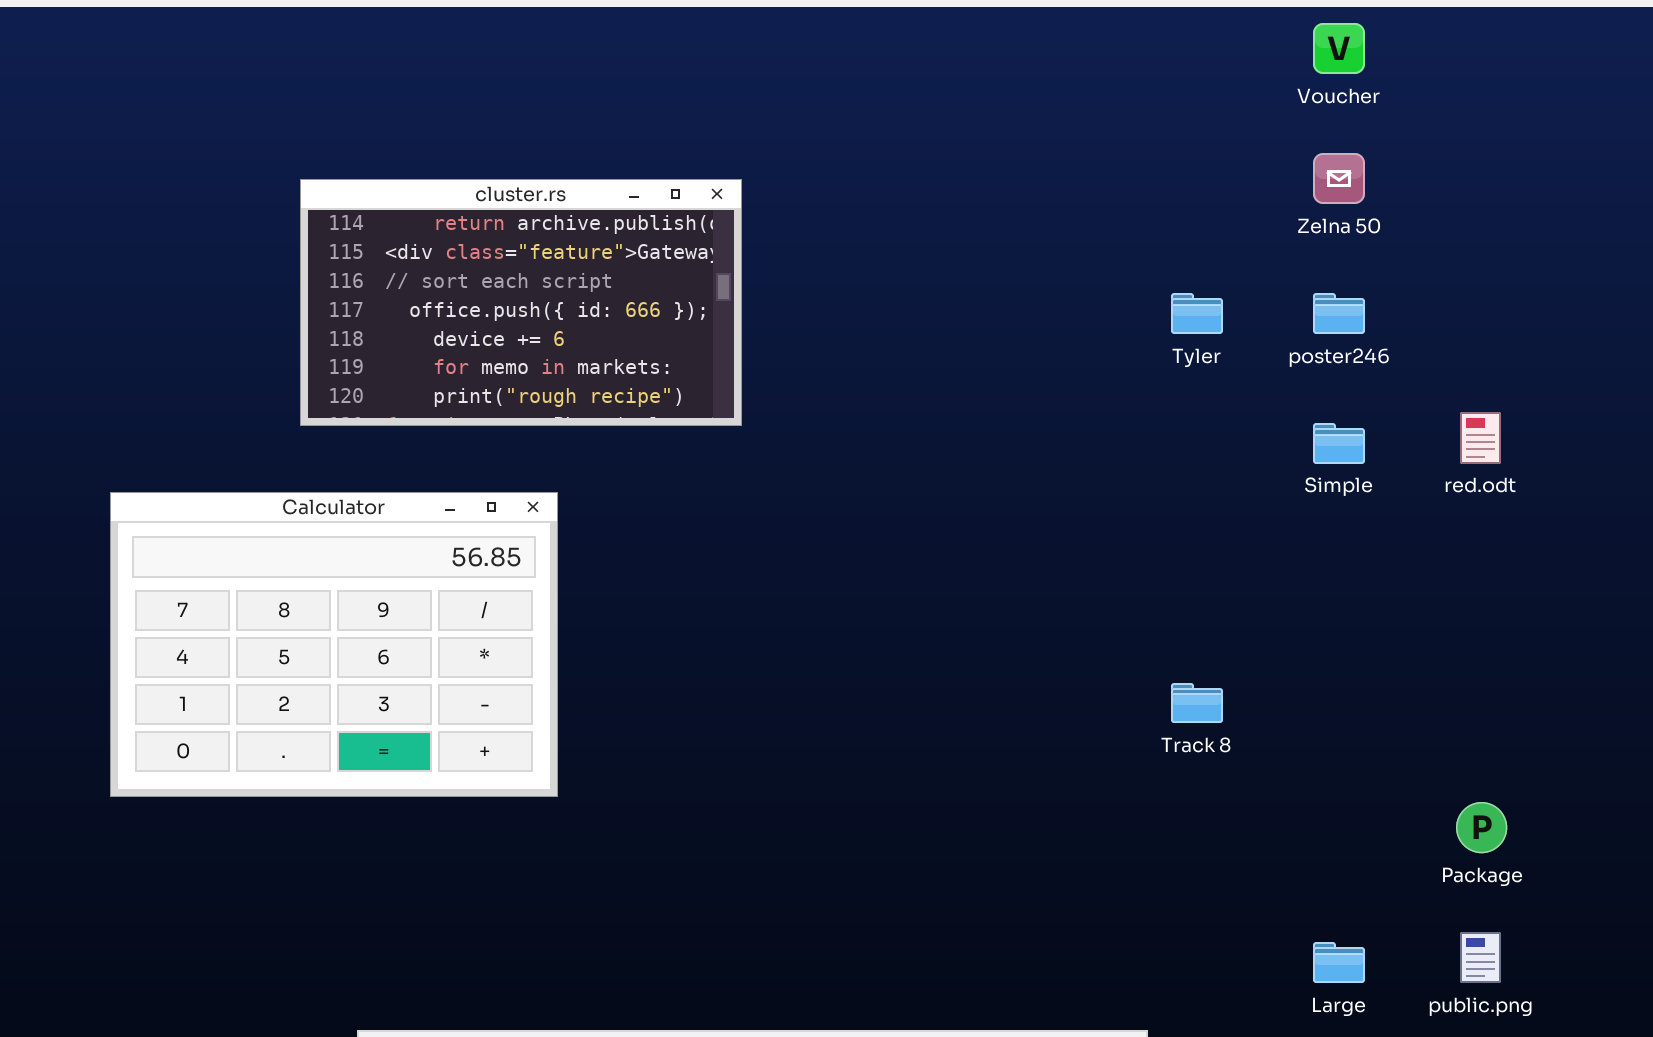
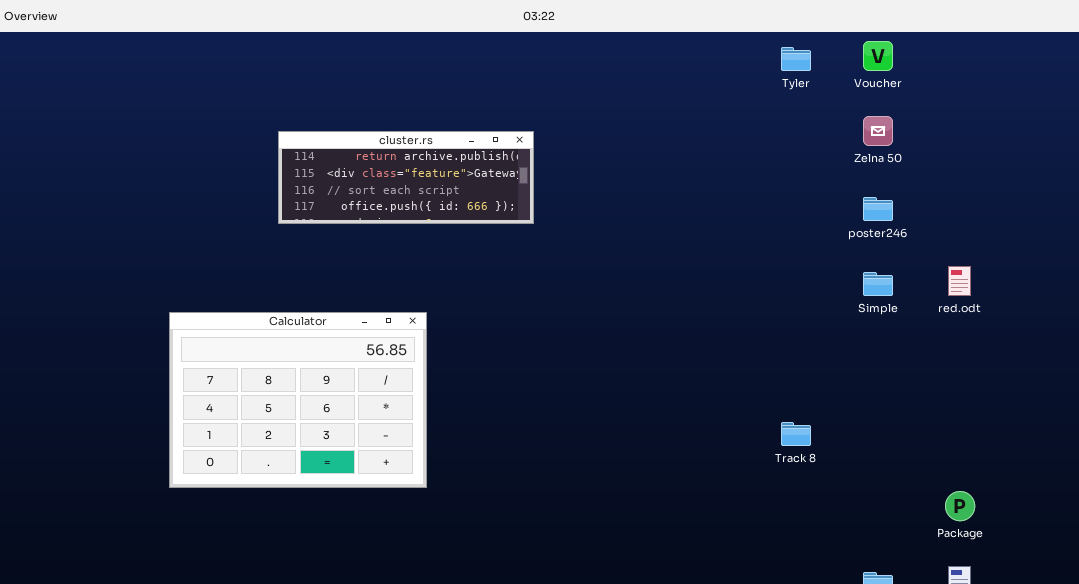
cluster.rs: [300,179,742,426] -> [278,131,534,224], resized
Tyler: [1171,293,1223,334] -> [781,47,811,71], moved

